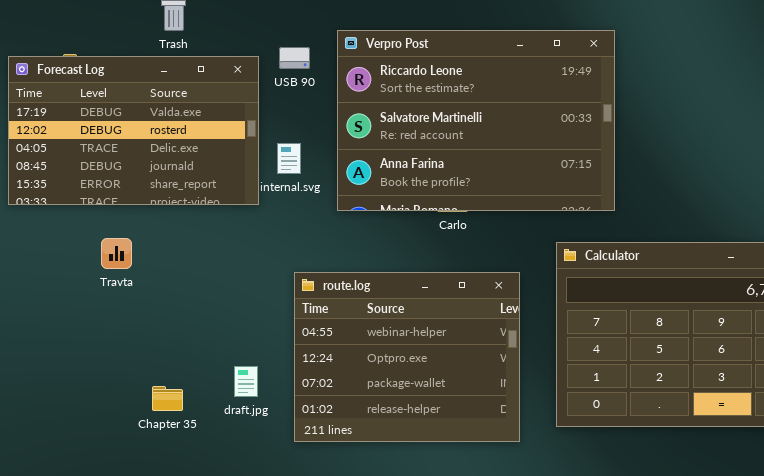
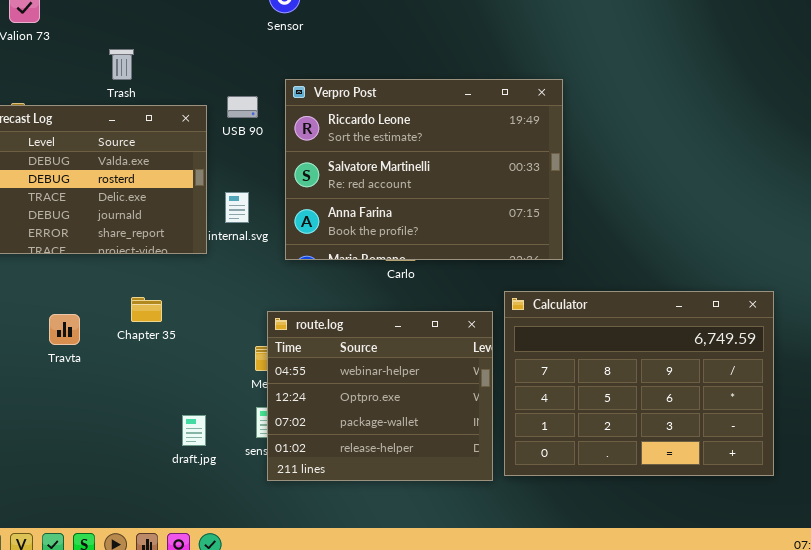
Travta: [101,238,132,269] -> [49,314,80,345], moved
route.log: [294,272,520,442] -> [267,311,493,481], moved
Chapter 35: [152,386,183,411] -> [131,297,162,322], moved

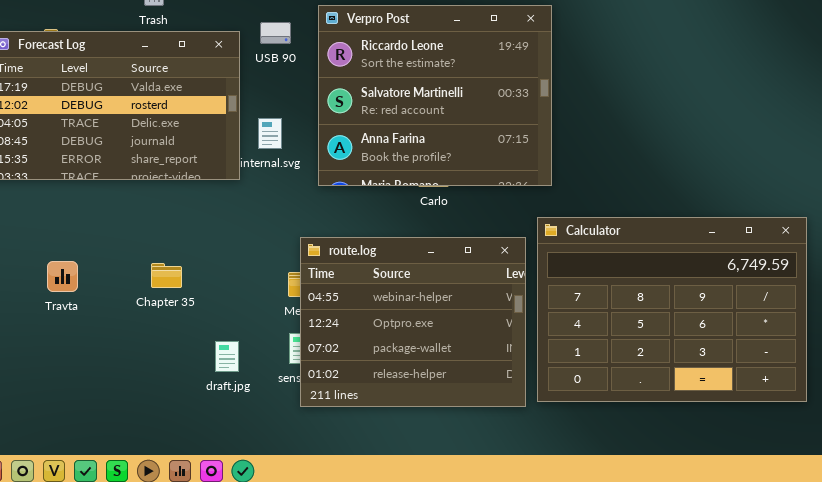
Verpro Post: [285,79,563,260] -> [318,5,552,186], resized
Chapter 35: [131,297,162,322] -> [151,263,182,288], moved
Travta: [49,314,80,345] -> [47,261,78,292], moved

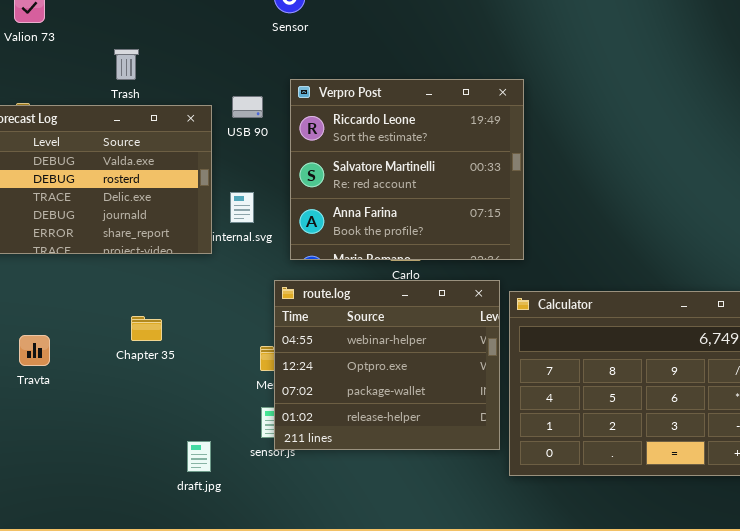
route.log: [300,237,526,407] -> [274,280,500,450], moved
Chapter 35: [151,263,182,288] -> [131,316,162,341], moved
draft.jpg: [215,341,239,372] -> [187,441,211,472], moved

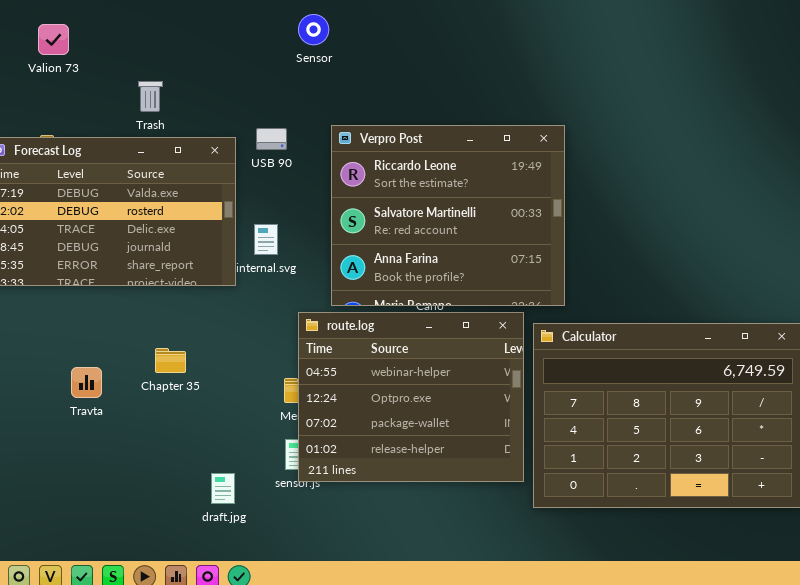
Verpro Post: [290,79,524,260] -> [331,125,565,306], moved
Travta: [19,335,50,366] -> [71,367,102,398], moved

